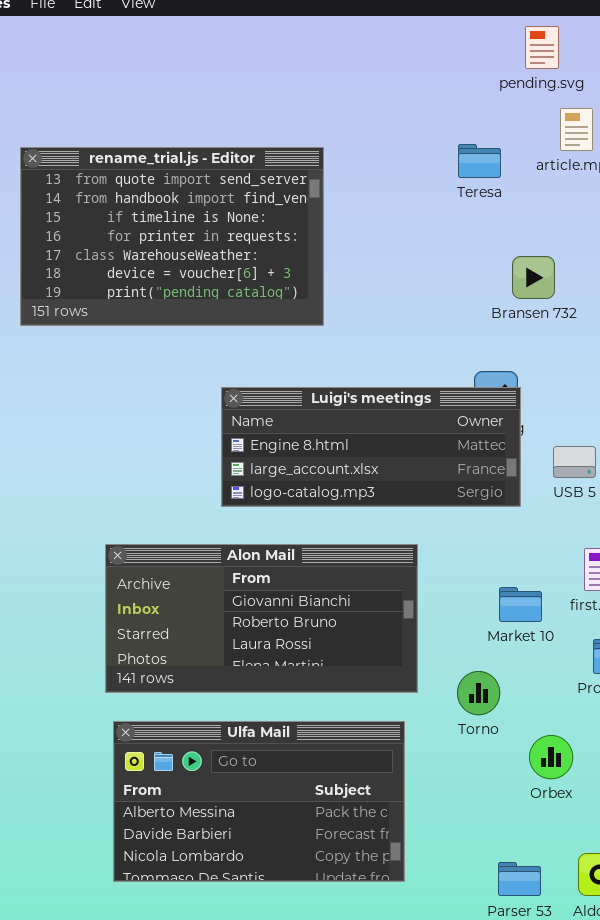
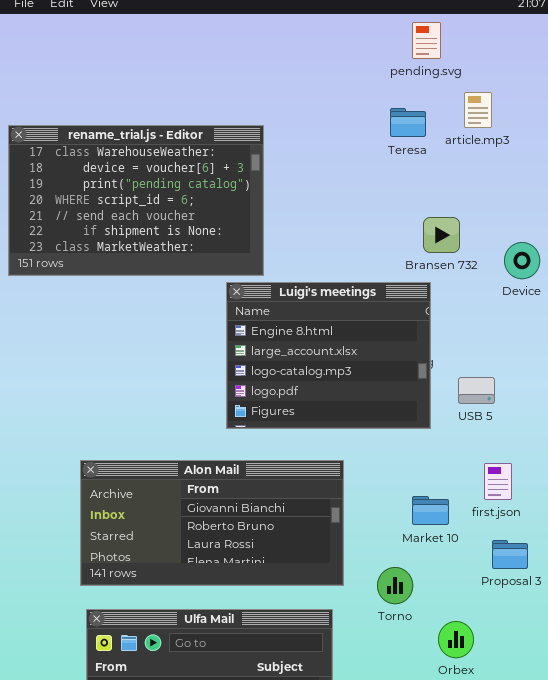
pending.svg: [525,26,559,69] -> [412,22,441,59], moved
Teresa: [458,144,501,178] -> [390,108,426,137], moved
rename_trial.js - Editor: [20,147,324,326] -> [8,125,264,276], scrolled down 4 rows
Luigi's meetings: [221,387,521,507] -> [226,282,431,429], resized

